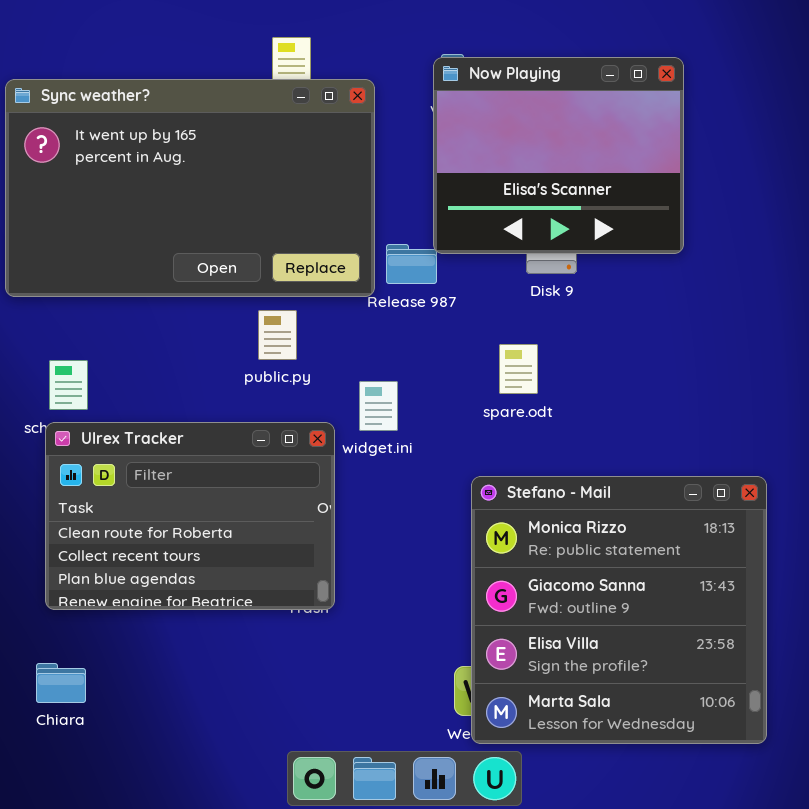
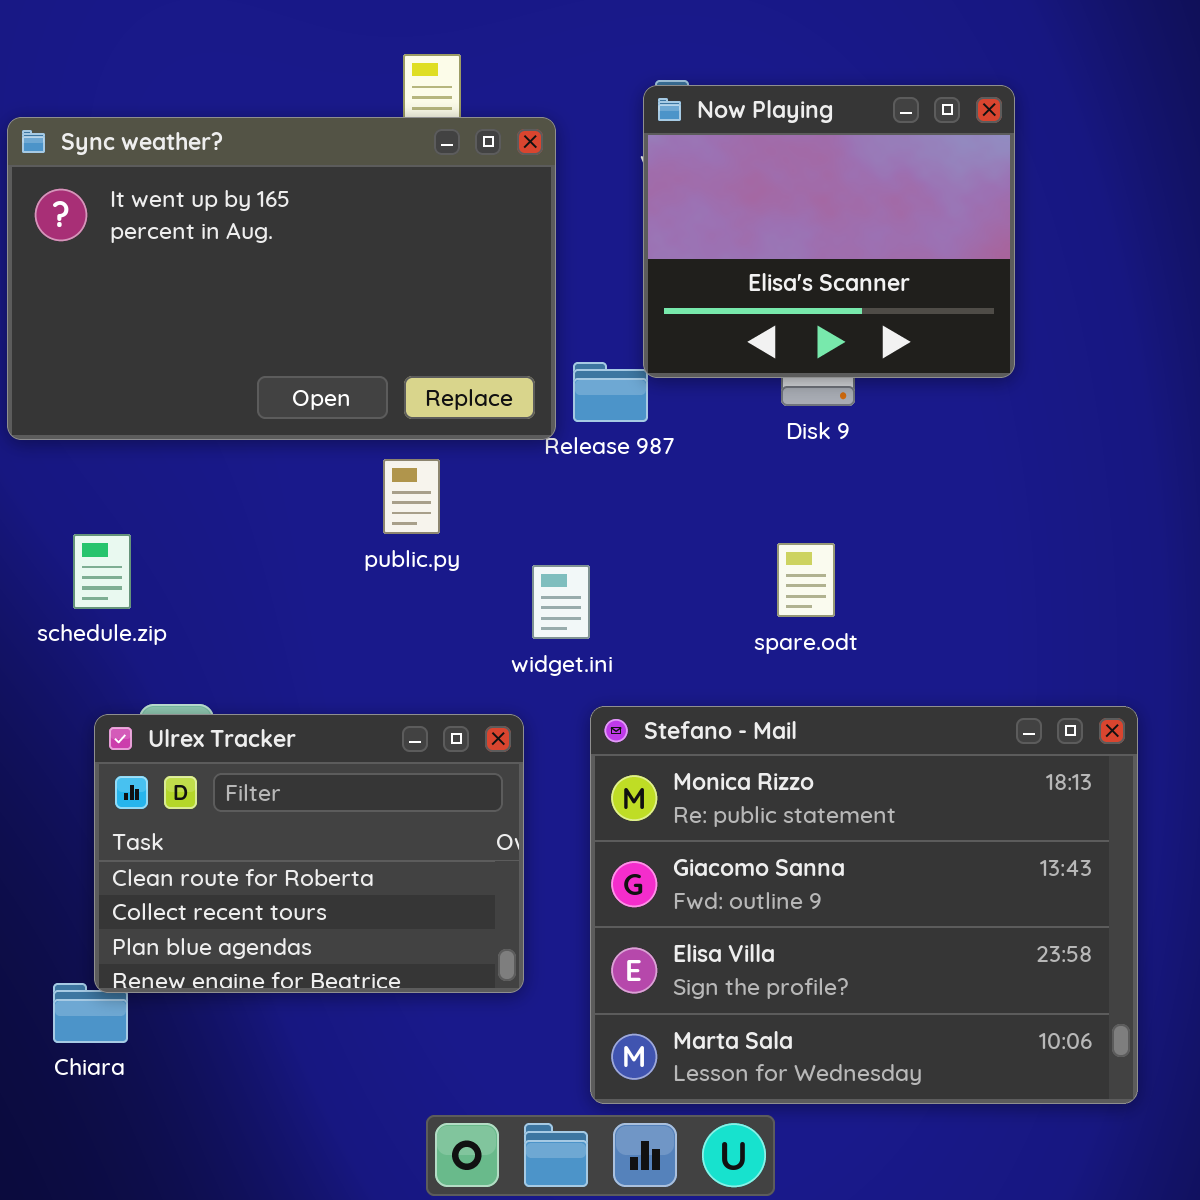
spare.odt: [499,344,538,394] -> [777,543,835,617], moved
Ulrex Tracker: [45,422,335,610] -> [94,714,524,993], moved
Stefano - Mail: [471,476,767,744] -> [590,706,1138,1104], resized

